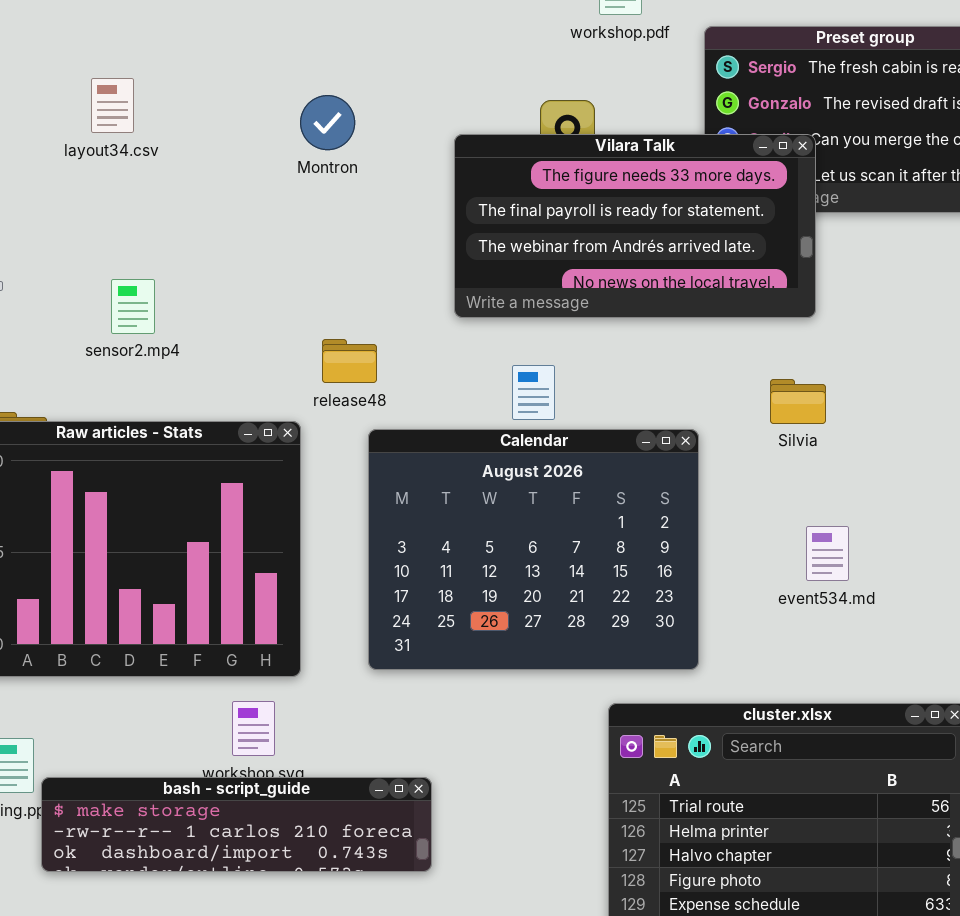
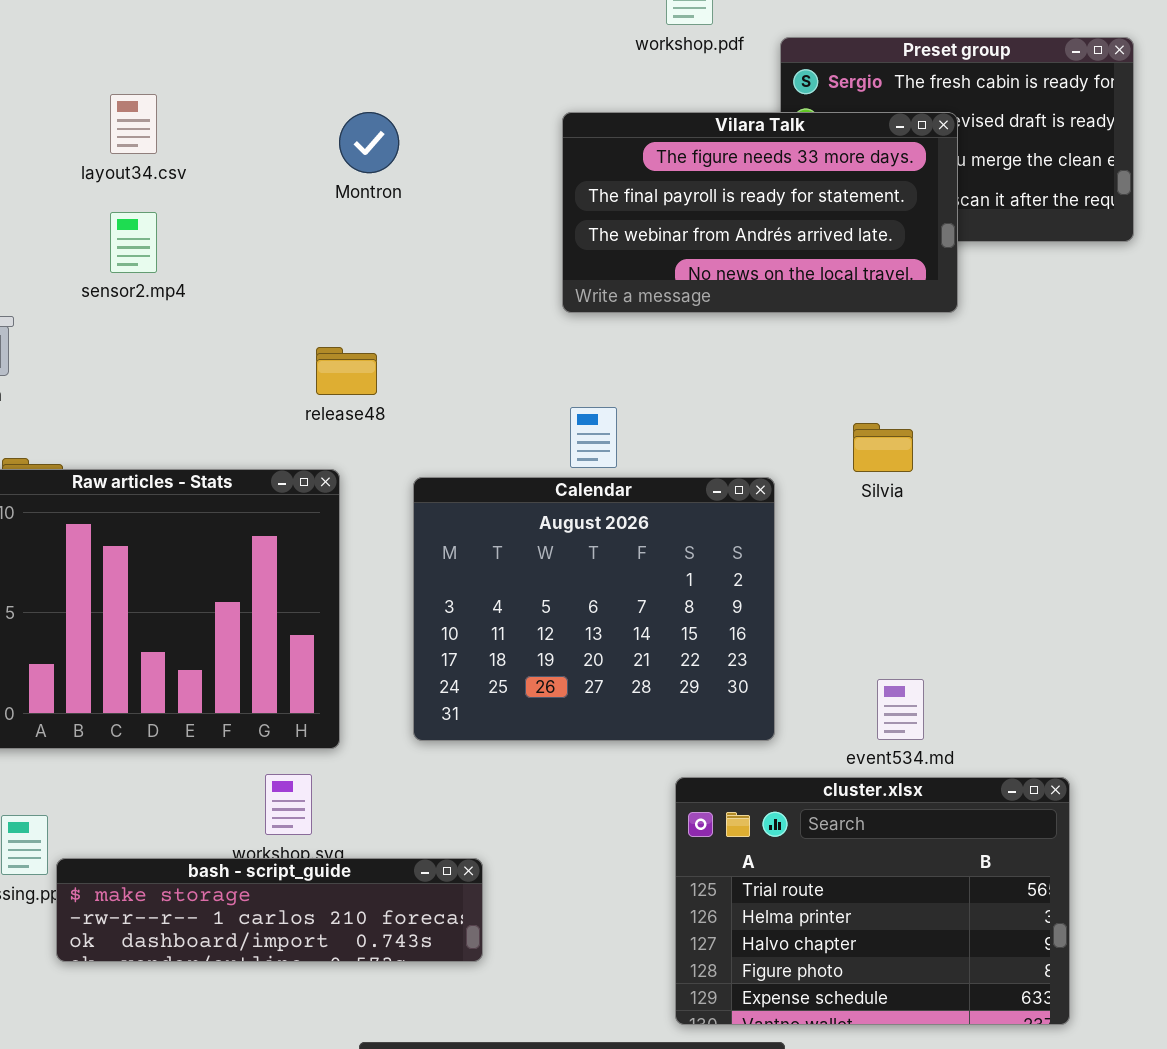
Vilara Talk: [454,134,816,318] -> [562,112,958,313], moved
sensor2.mp4: [111,279,155,334] -> [110,212,157,273], moved
release48: [322,339,377,383] -> [316,347,377,395], moved
event534.md: [806,526,849,581] -> [877,679,924,740], moved

